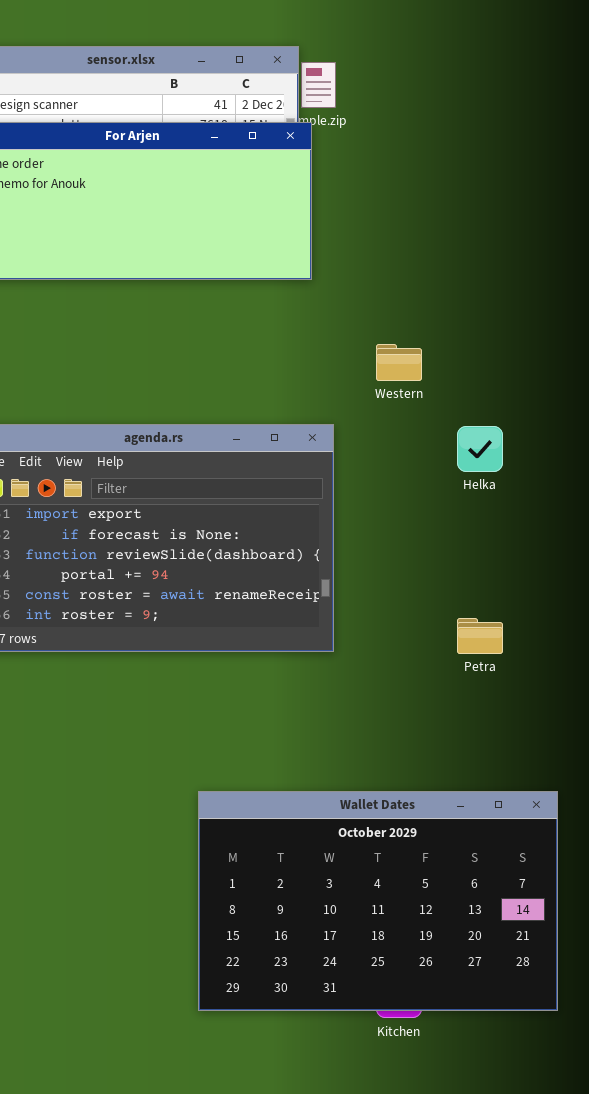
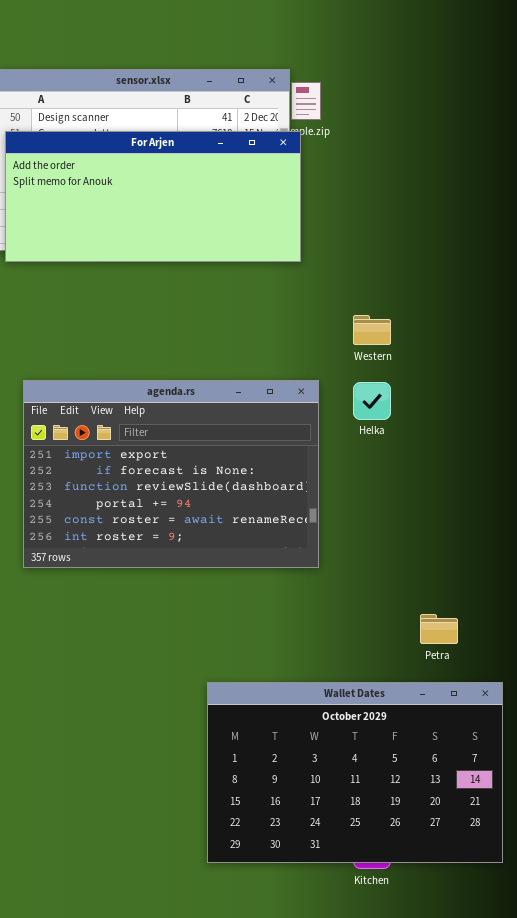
Helka: [457,426,503,472] -> [353,382,391,420], moved
Petra: [457,618,503,654] -> [420,614,458,644], moved

